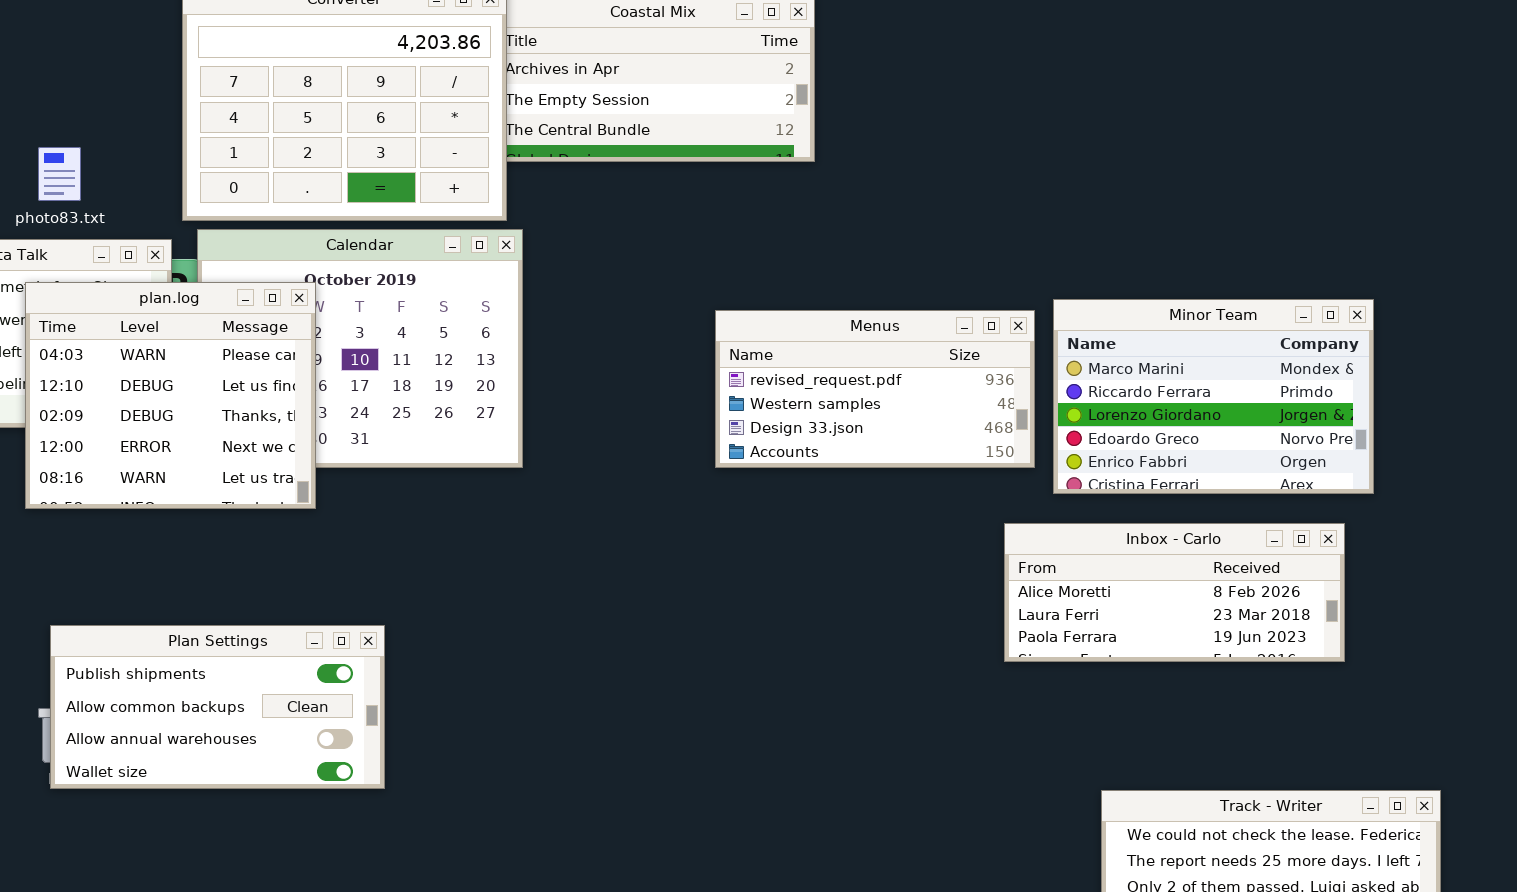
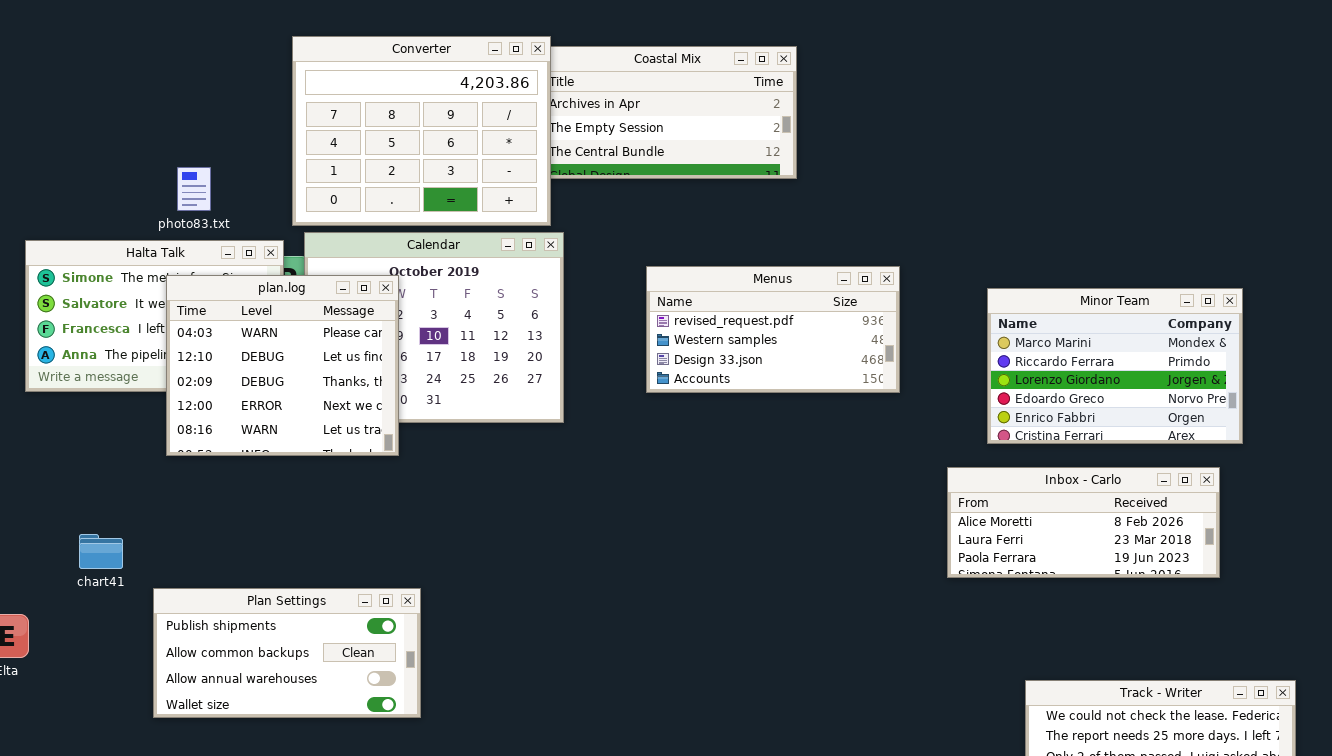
Menus: [715,310,1035,468] -> [646,266,900,393], moved
Plan Settings: [50,625,385,789] -> [153,588,421,718], moved

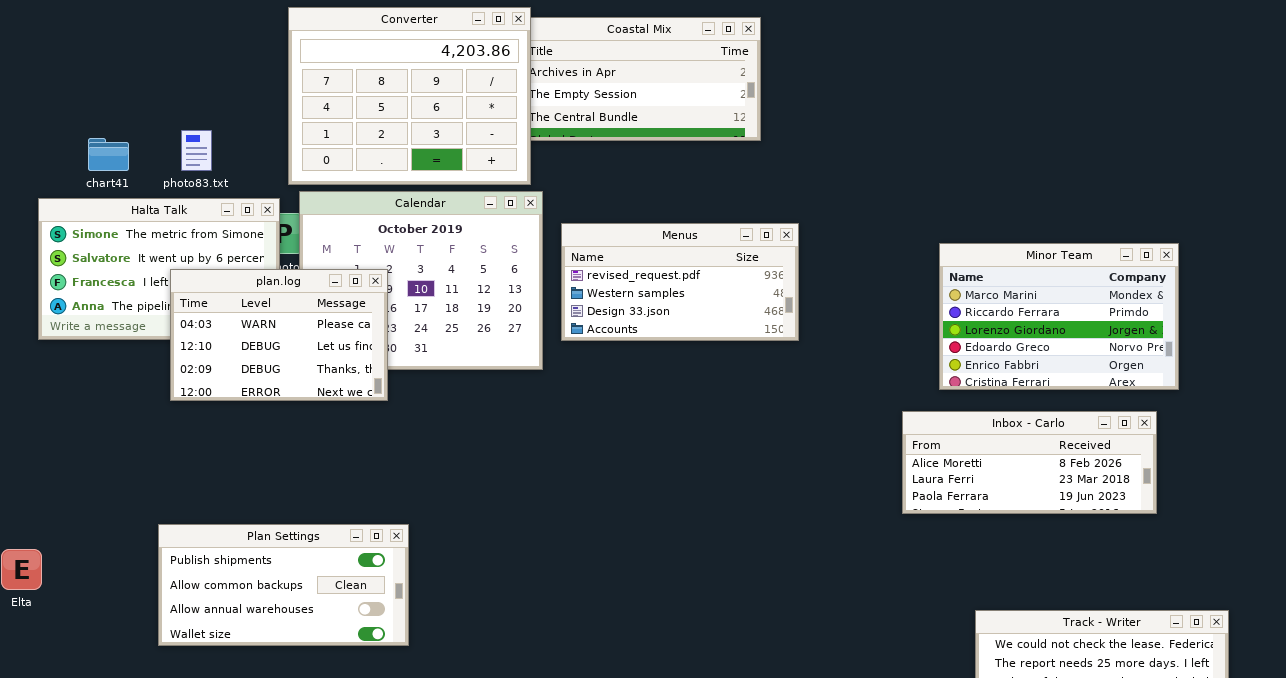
Menus: [646,266,900,393] -> [561,223,799,341], moved
plan.log: [166,275,399,456] -> [170,269,388,401], resized
chart41: [79,534,123,569] -> [88,138,129,171], moved

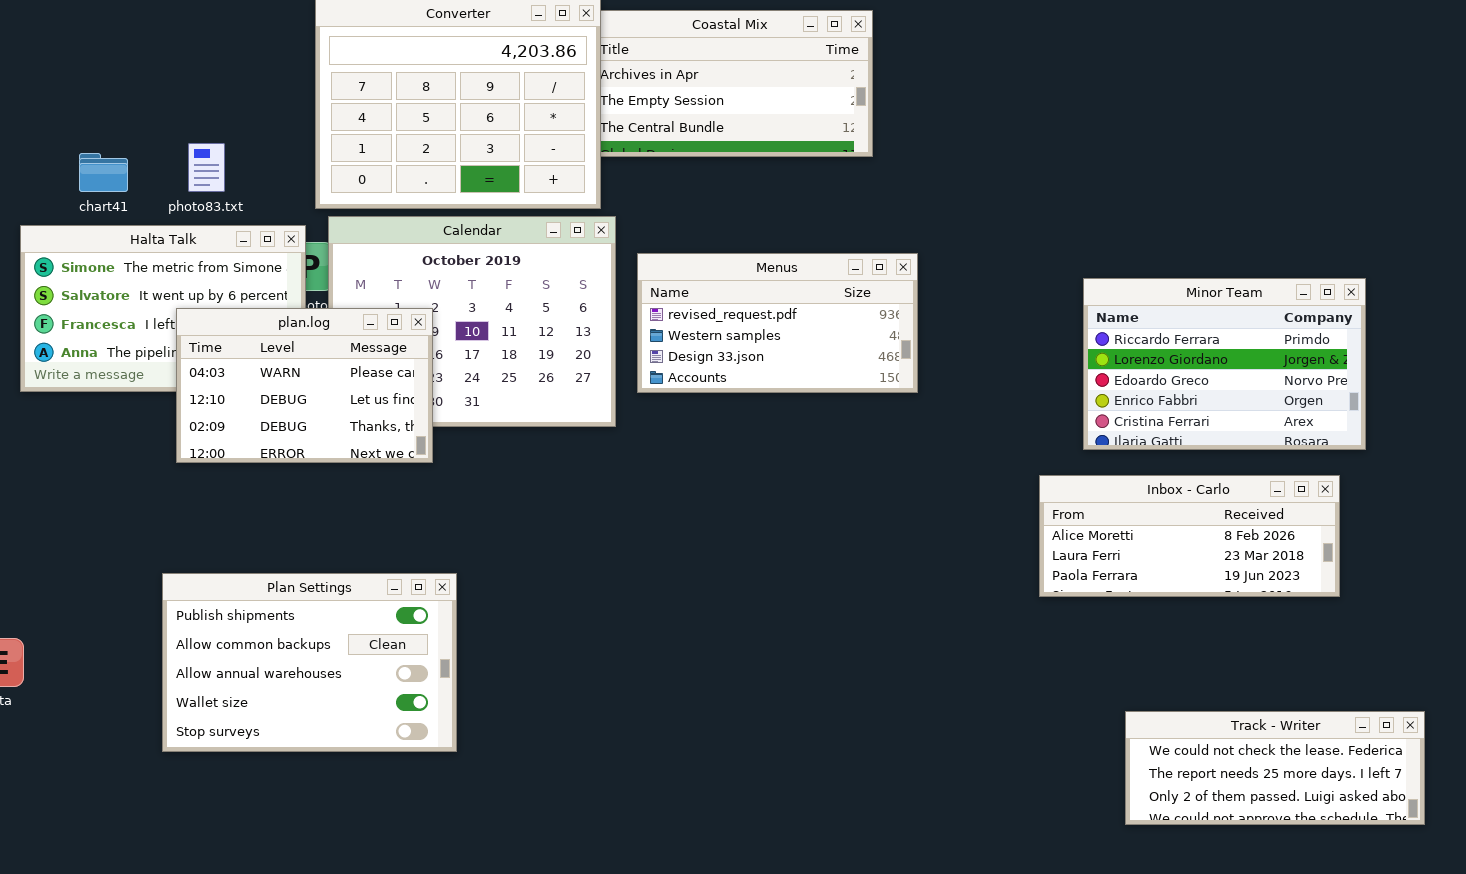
Minor Team: [939,243,1179,390] -> [1083,278,1366,450], scrolled down 1 row
Plan Settings: [158,524,409,646] -> [162,573,457,752], resized

